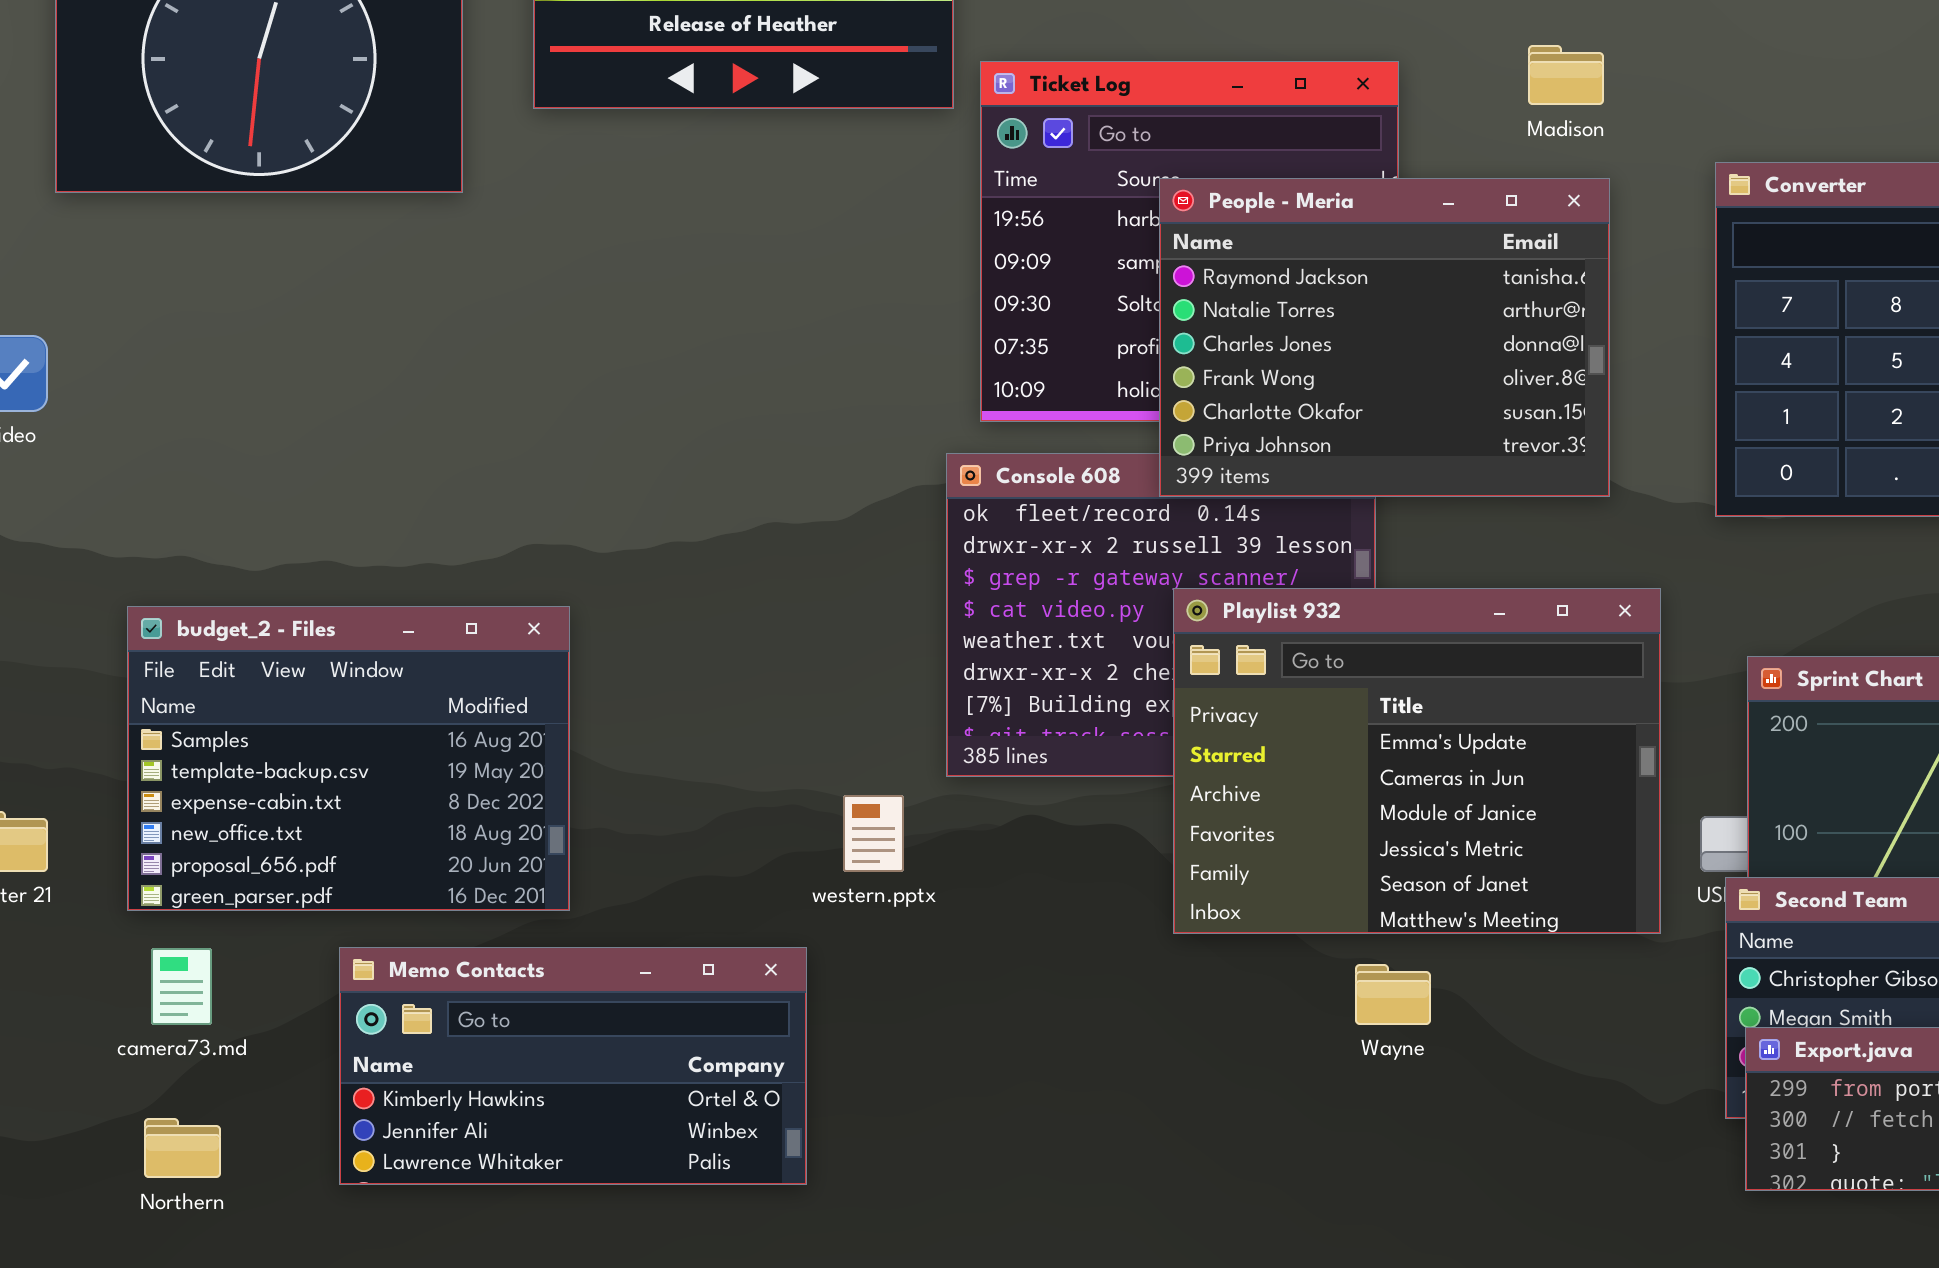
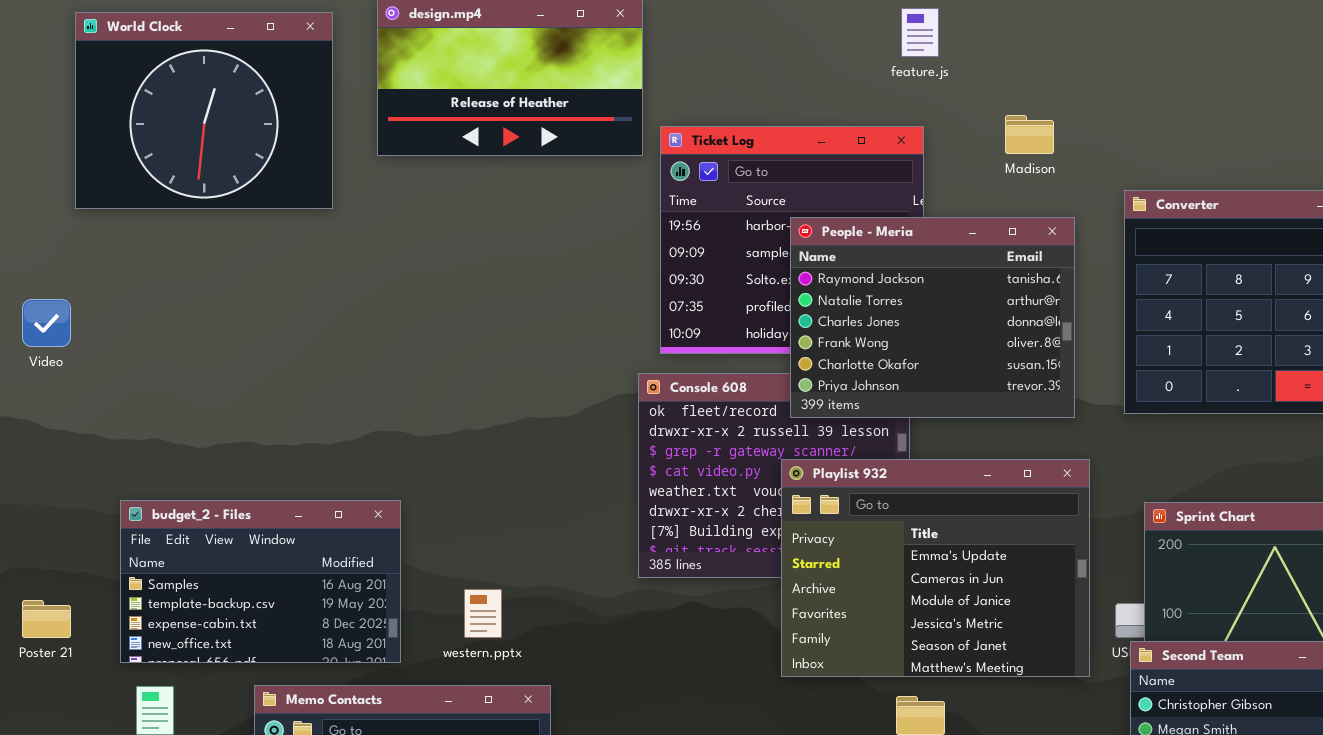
People - Meria: [1159,178,1610,497] -> [790,217,1075,418], moved
budget_2 - Files: [127,606,570,911] -> [120,500,401,663], resized
western.pptx: [843,795,904,872] -> [464,589,502,638], moved

